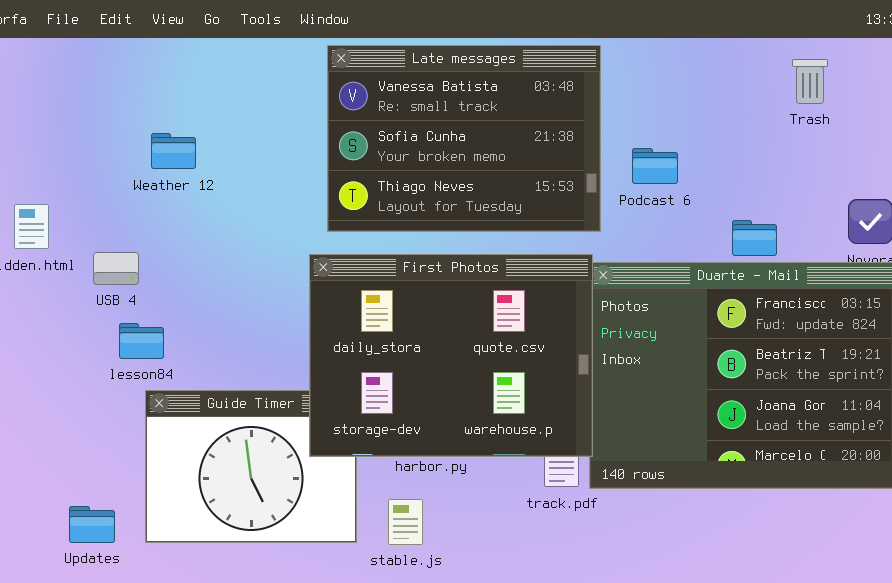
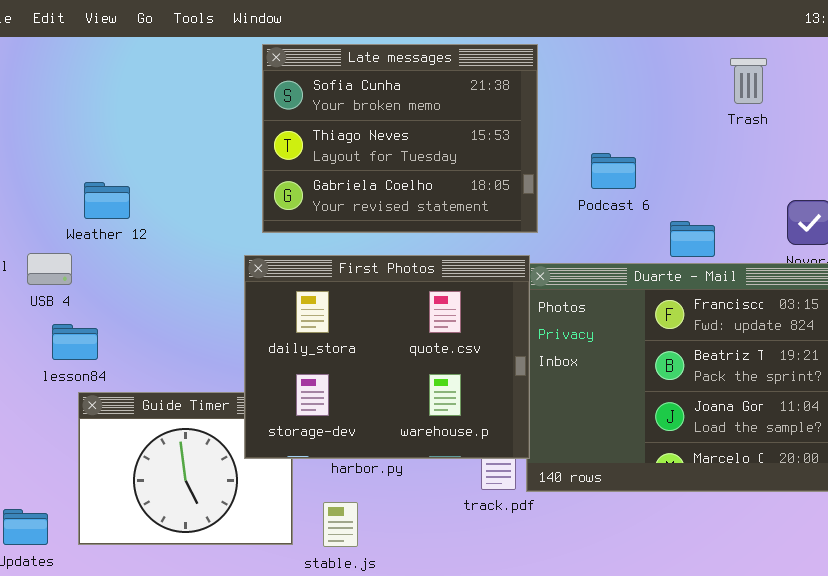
Late messages: [327,45,601,232] -> [262,44,538,233], scrolled down 1 row
Weather 12: [151,133,196,169] -> [84,182,130,219], moved
Podcast 6: [632,148,678,184] -> [591,153,636,189], moved

